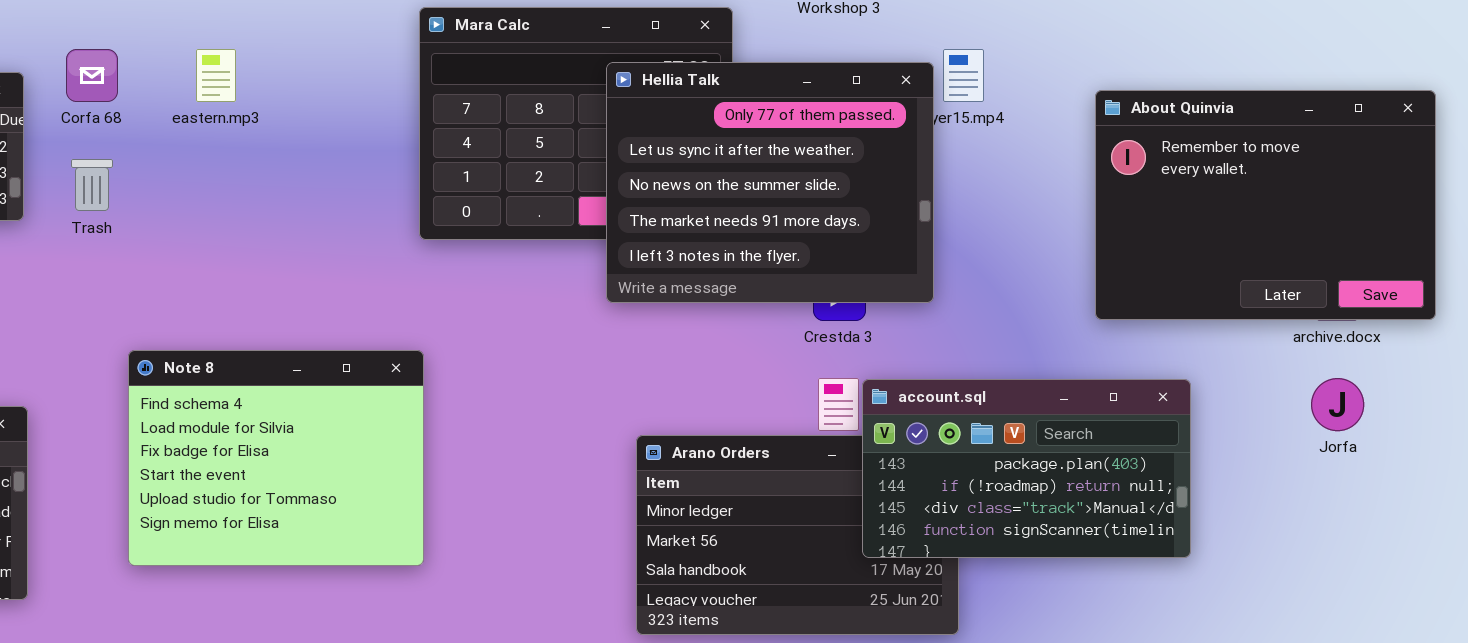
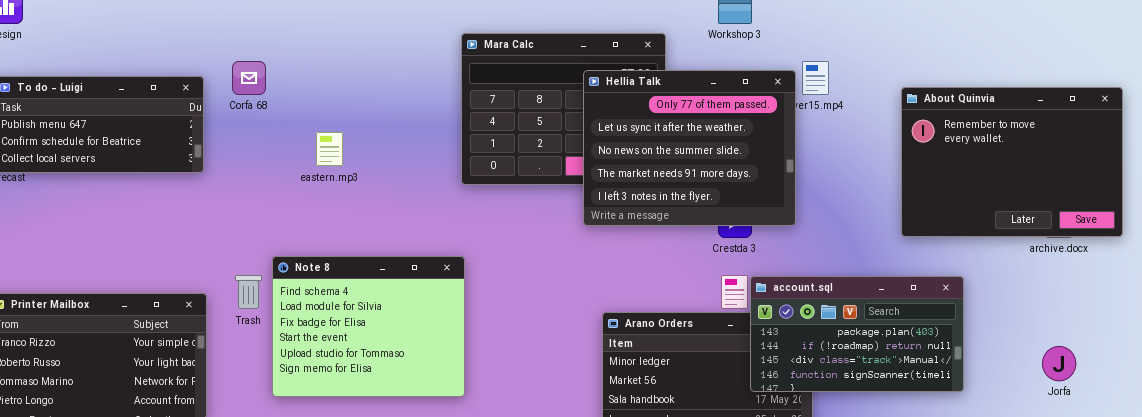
eastern.mp3: [196,49,236,102] -> [316,132,343,166], moved
Trash: [71,159,113,211] -> [235,275,262,309], moved
Jorfa: [1311,378,1364,431] -> [1042,346,1076,381], moved

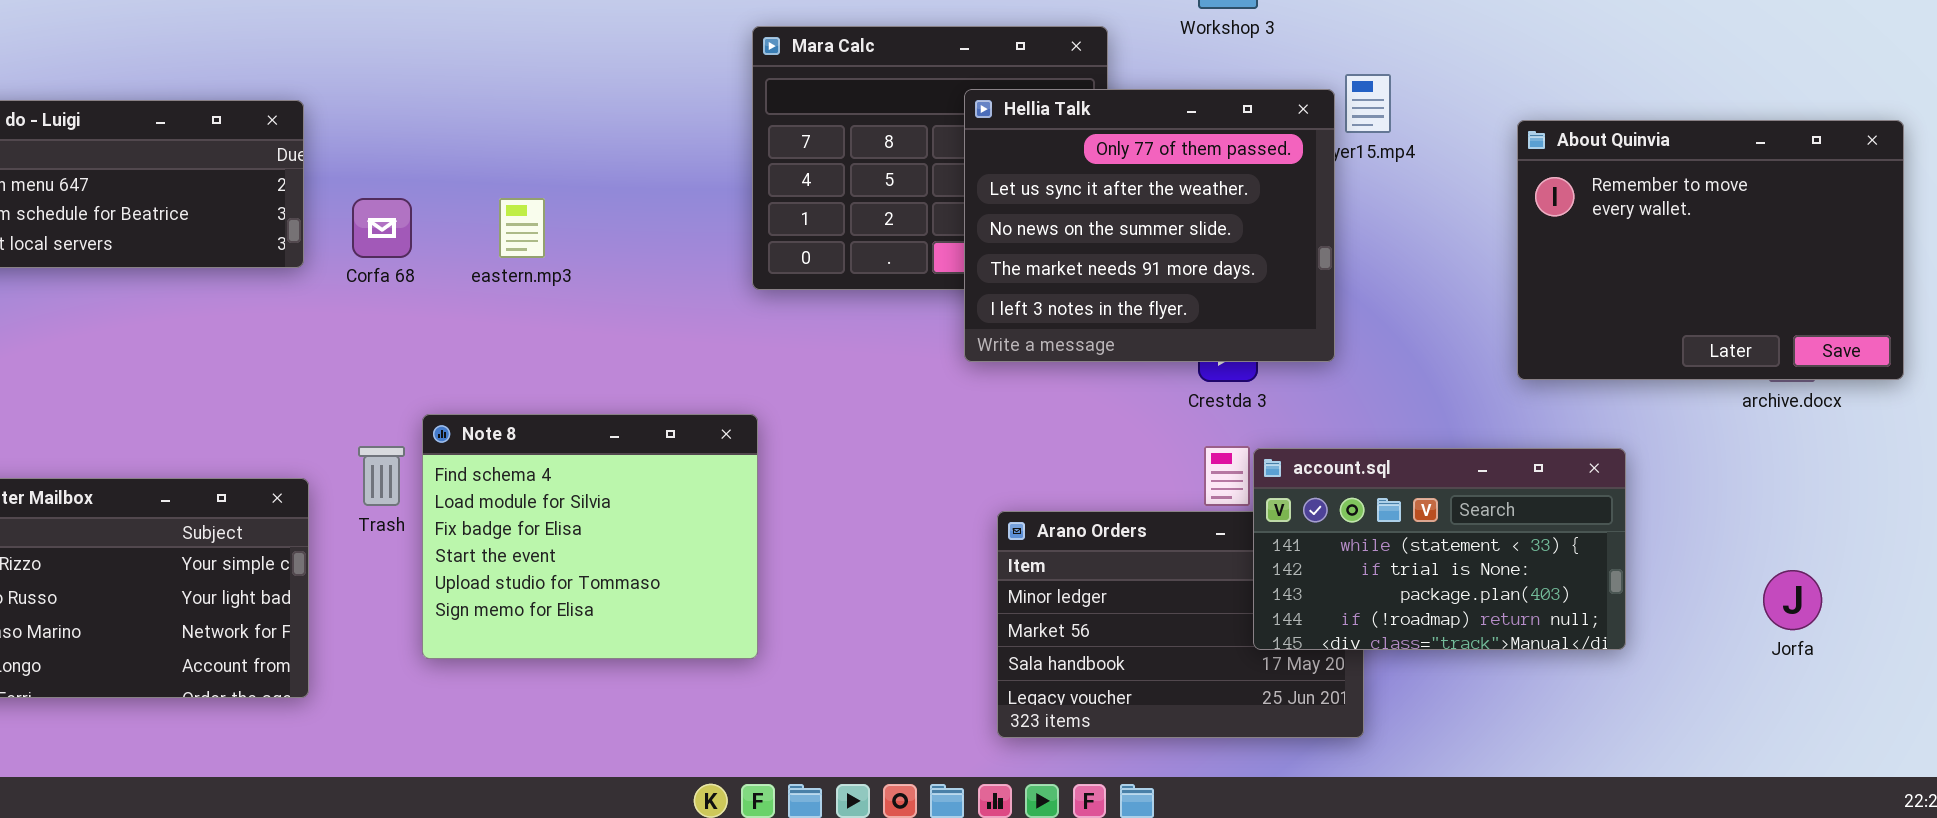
Corfa 68: [232,61,266,95] -> [352,198,412,258], moved
account.sql: [750,276,964,392] -> [1253,448,1626,650], scrolled up 2 rows

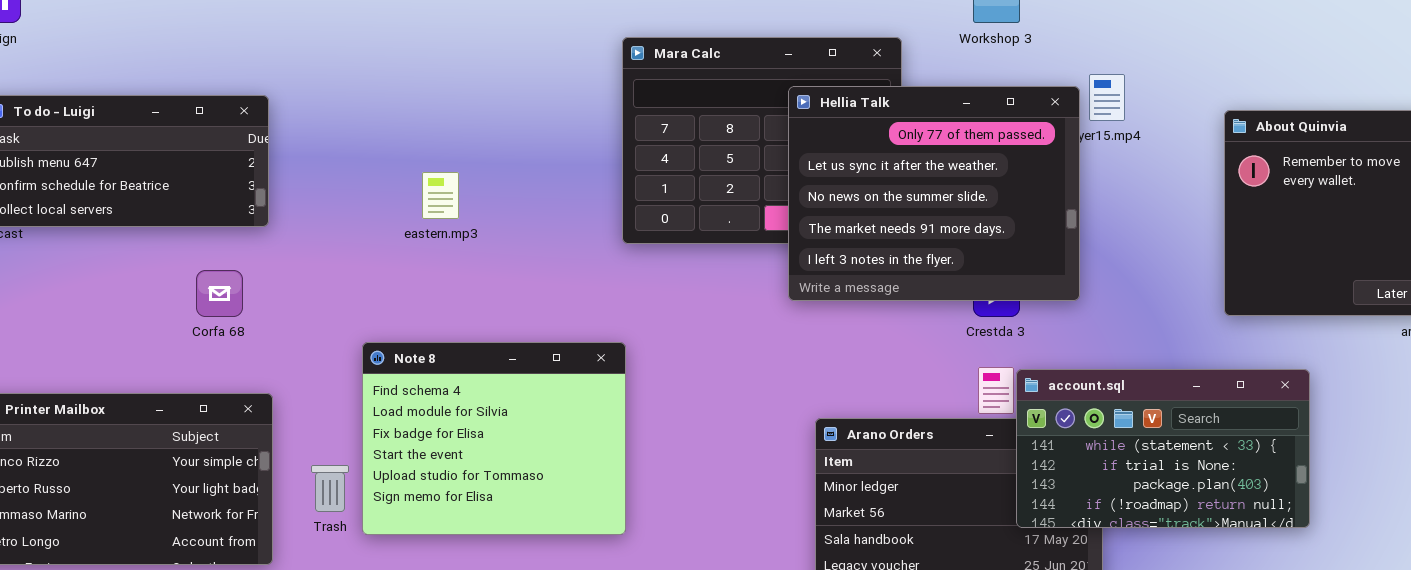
Corfa 68: [352,198,412,258] -> [196,270,243,317], moved
Trash: [358,446,405,506] -> [311,465,349,512], moved

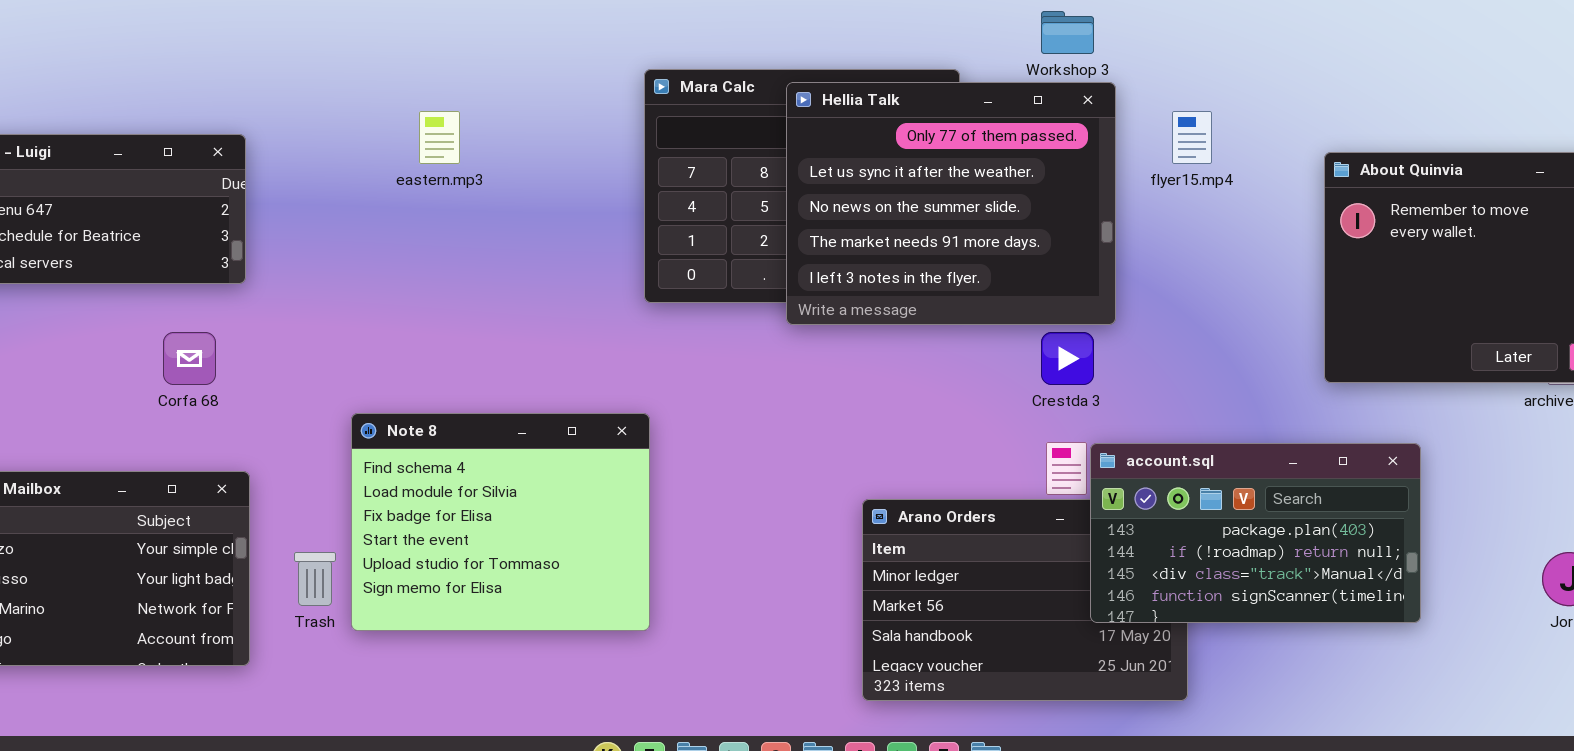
Hellia Talk: [788,86,1080,301] -> [786,82,1116,325], moved
eastern.mp3: [422,172,459,219] -> [419,111,460,164], moved
account.sql: [1016,369,1310,528] -> [1090,443,1421,623], scrolled down 2 rows

